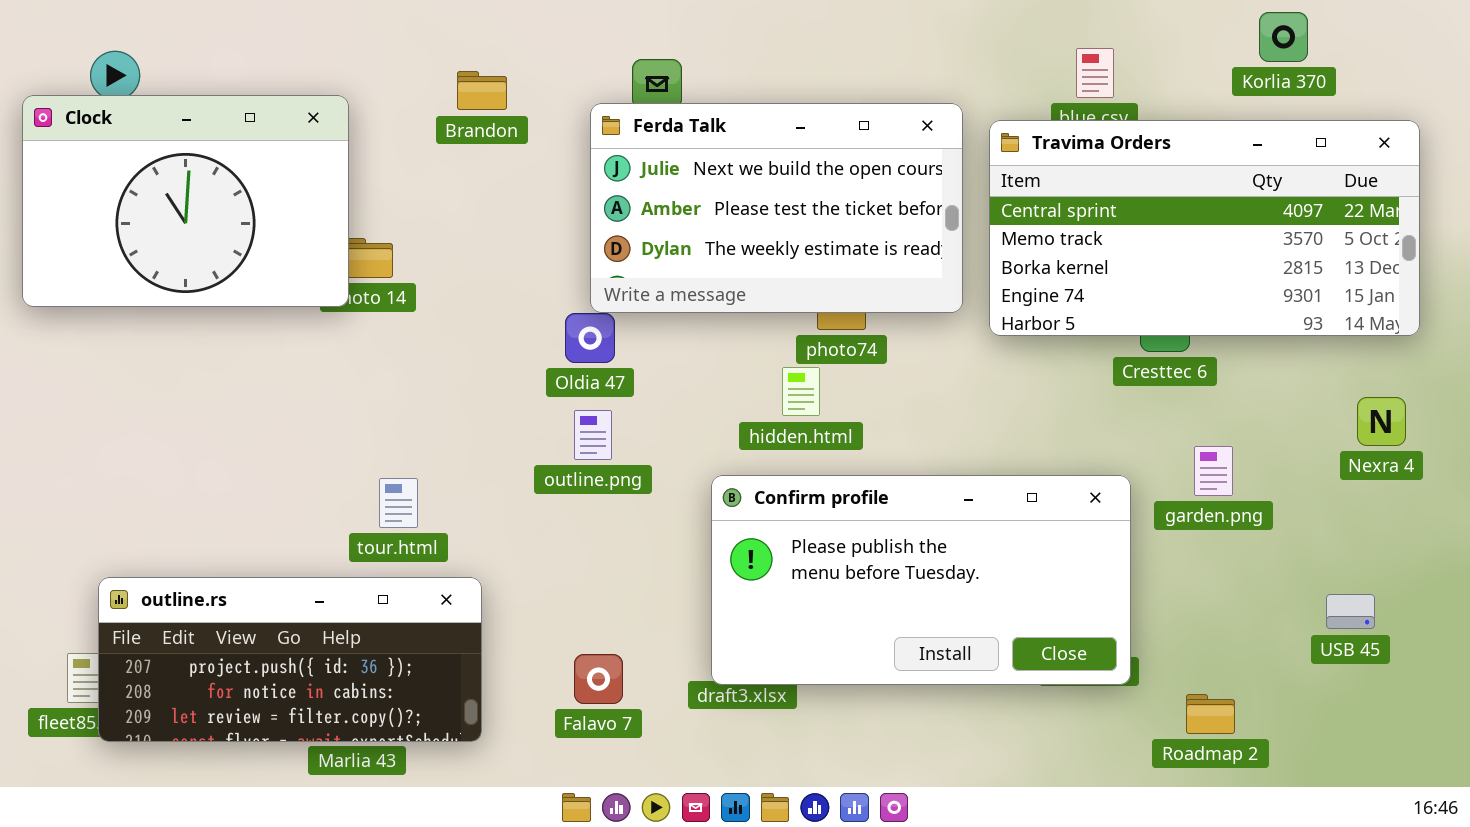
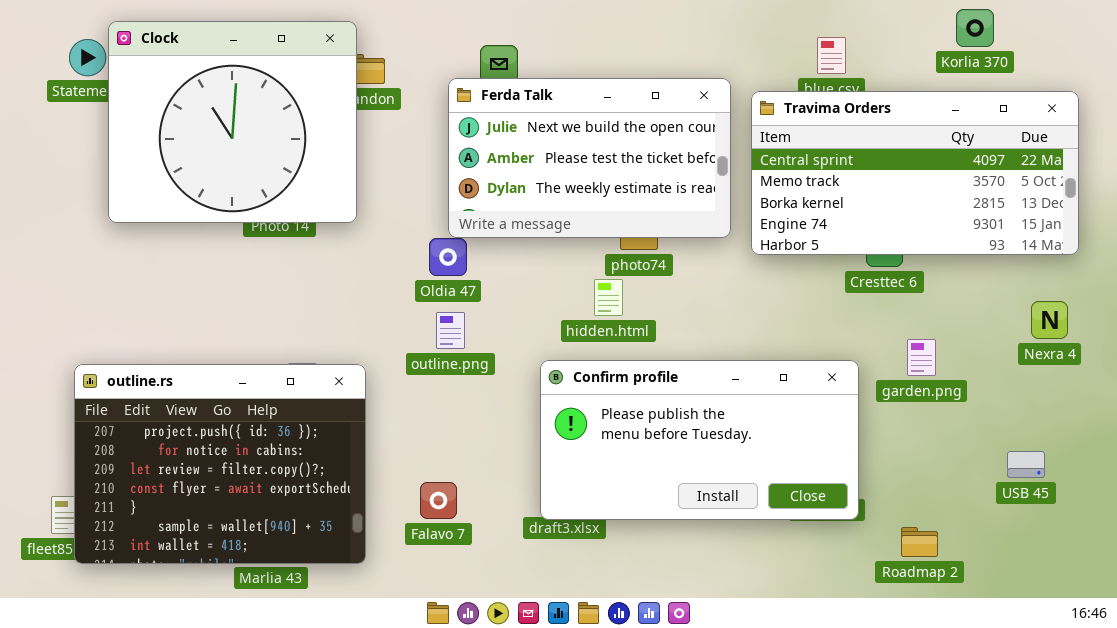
Clock: [22,95,349,307] -> [108,21,357,223], moved, resized
outline.rs: [98,577,482,742] -> [74,364,366,564], resized
Falavo 7: [574,654,623,704] -> [420,482,457,519], moved

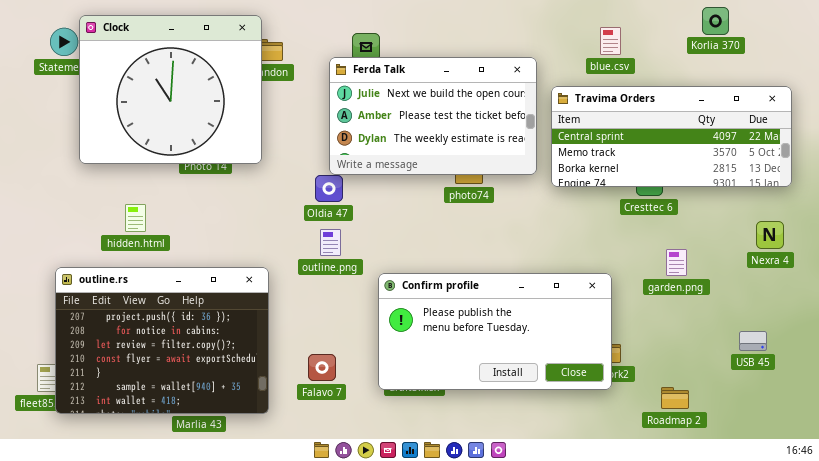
Travima Orders: [751,91,1079,255] -> [551,86,792,187], resized
hidden.html: [594,279,623,316] -> [125,204,146,232], moved
Confirm profile: [540,360,859,520] -> [378,273,612,390], moved

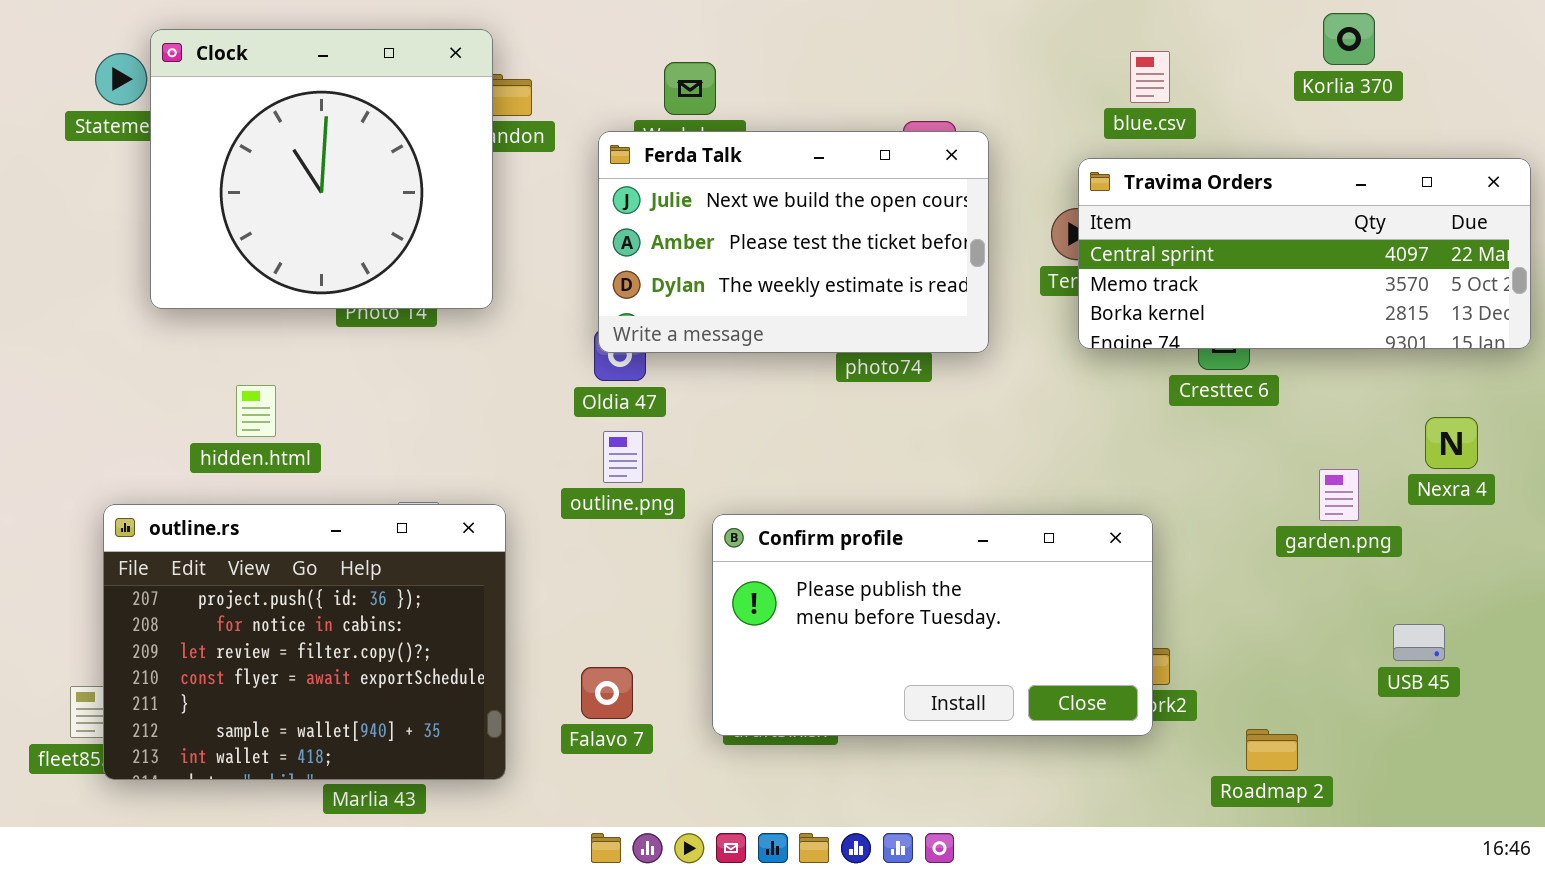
Ferda Talk: [329,57,537,175] -> [598,131,989,353], moved
Travima Orders: [551,86,792,187] -> [1078,158,1531,349], moved
garden.png: [666,249,687,276] -> [1319,469,1359,521], moved

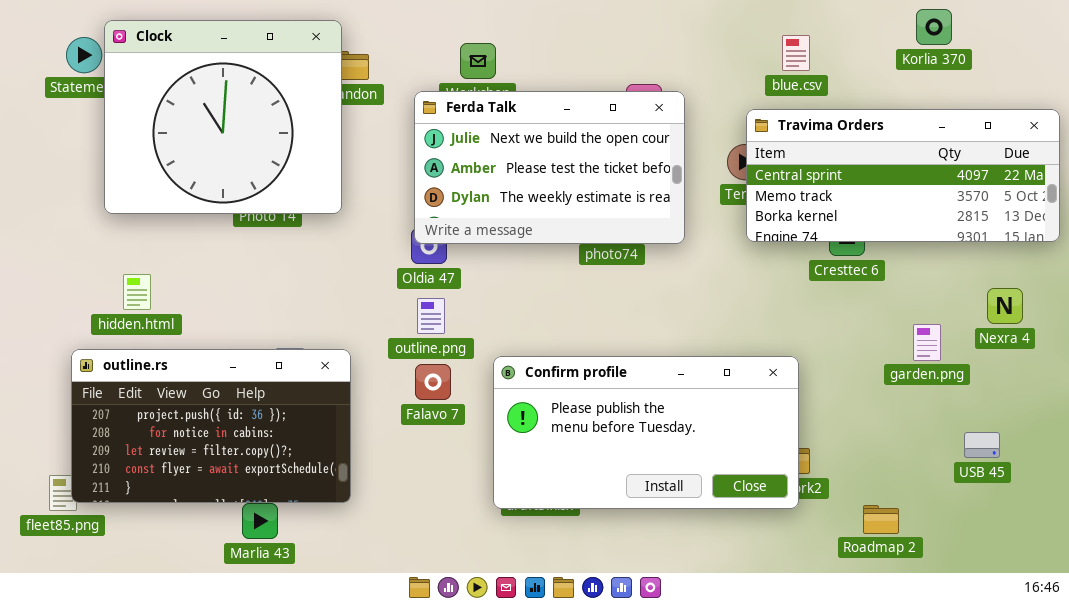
hidden.html: [236,385,276,437] -> [123,274,151,310], moved
outline.rs: [103,504,506,780] -> [71,349,351,503], resized
Falavo 7: [581,667,633,719] -> [415,364,451,400], moved

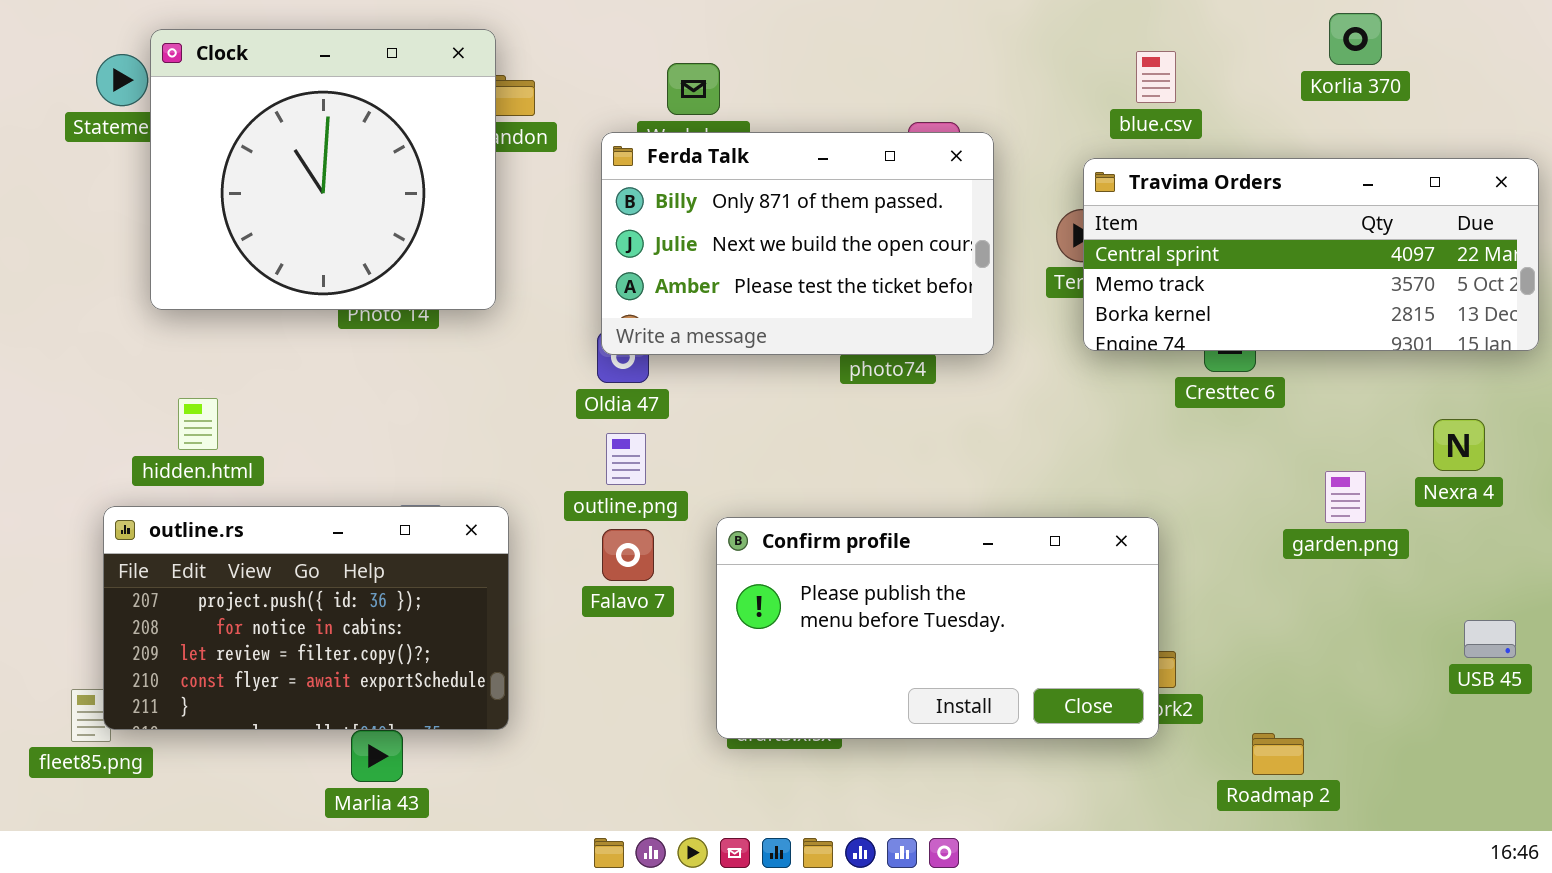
Ferda Talk: [414,91,685,244] -> [601,132,994,355], scrolled up 1 row
USB 45: [964,432,1000,458] -> [1464,620,1516,658], moved

